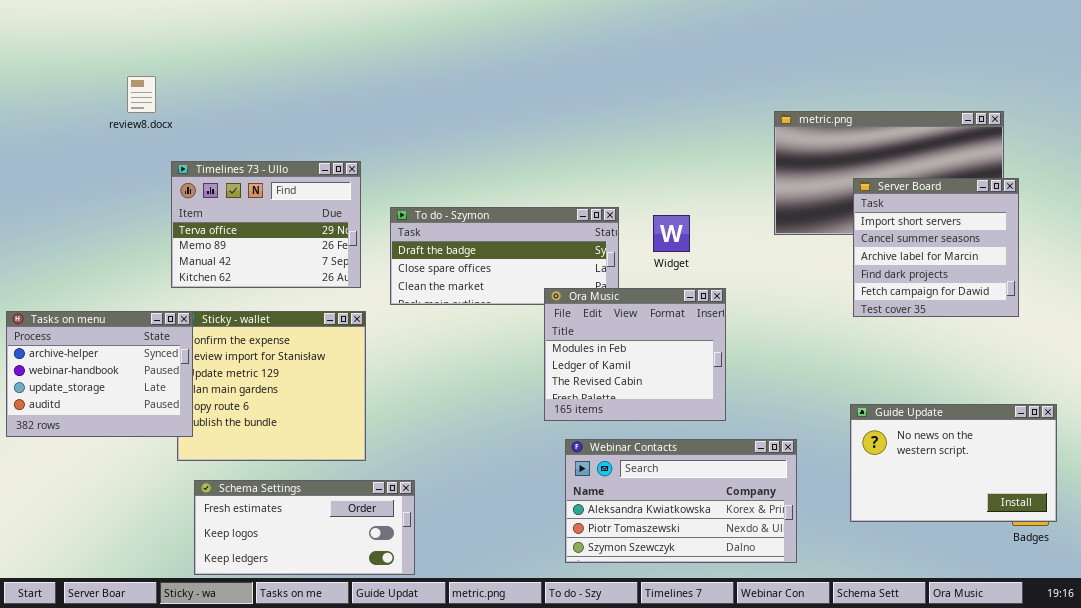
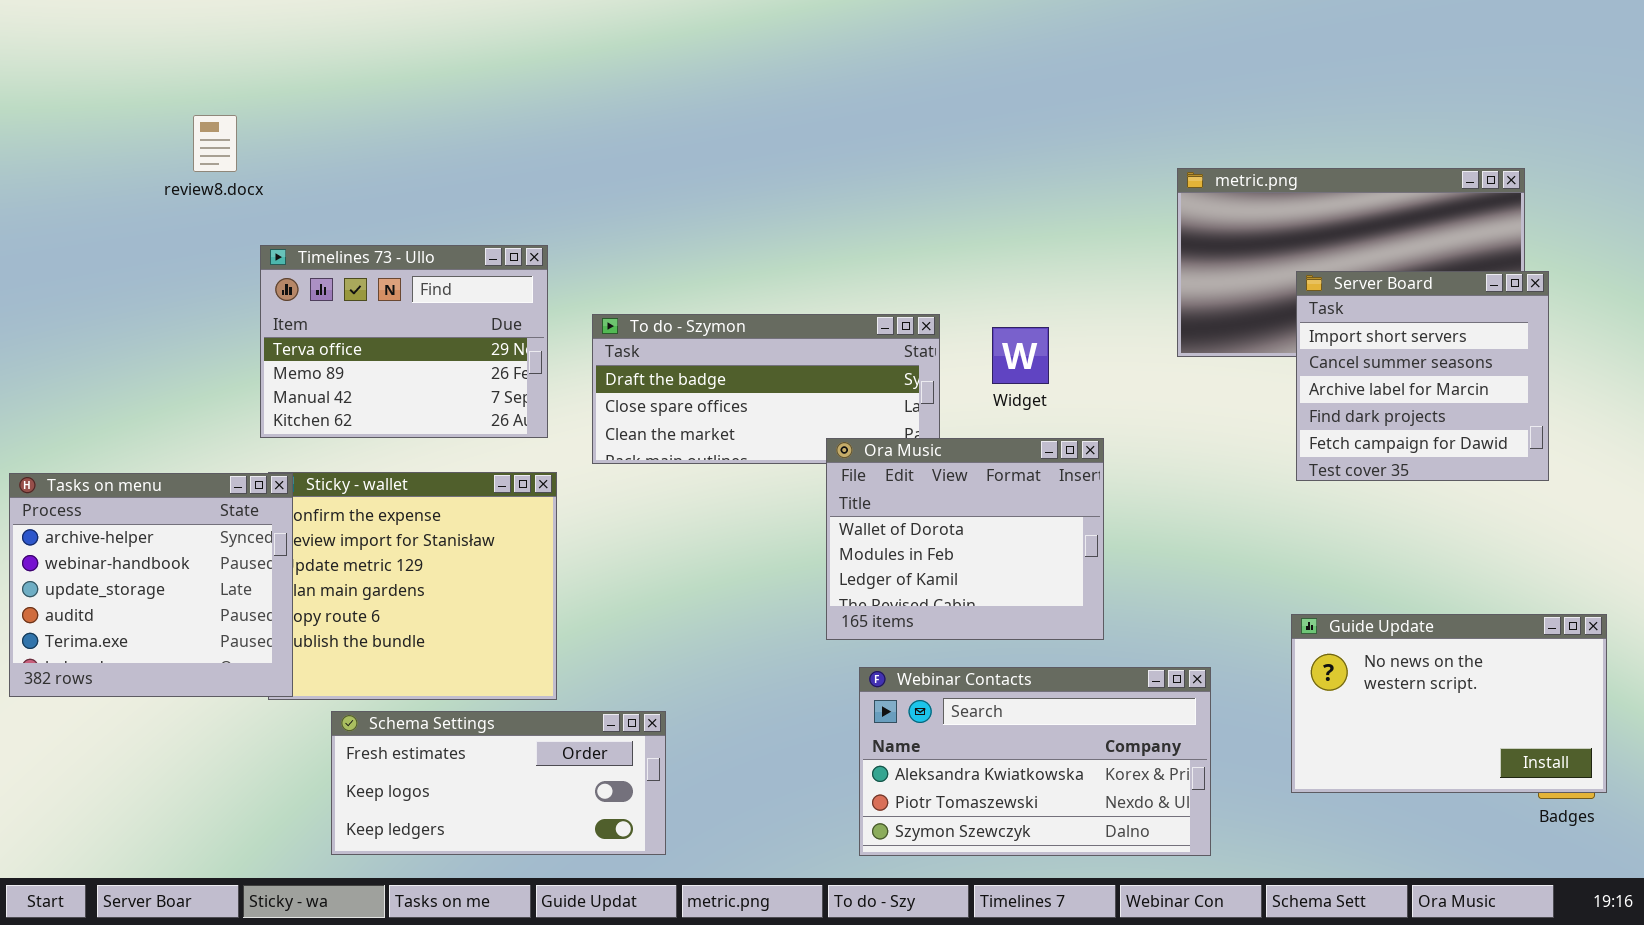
Ora Music: [544,288,726,421] -> [826,438,1104,640], scrolled up 1 row
Tasks on menu: [6,311,193,437] -> [9,473,293,697], resized
Schema Settings: [194,480,415,575] -> [331,711,666,855], moved

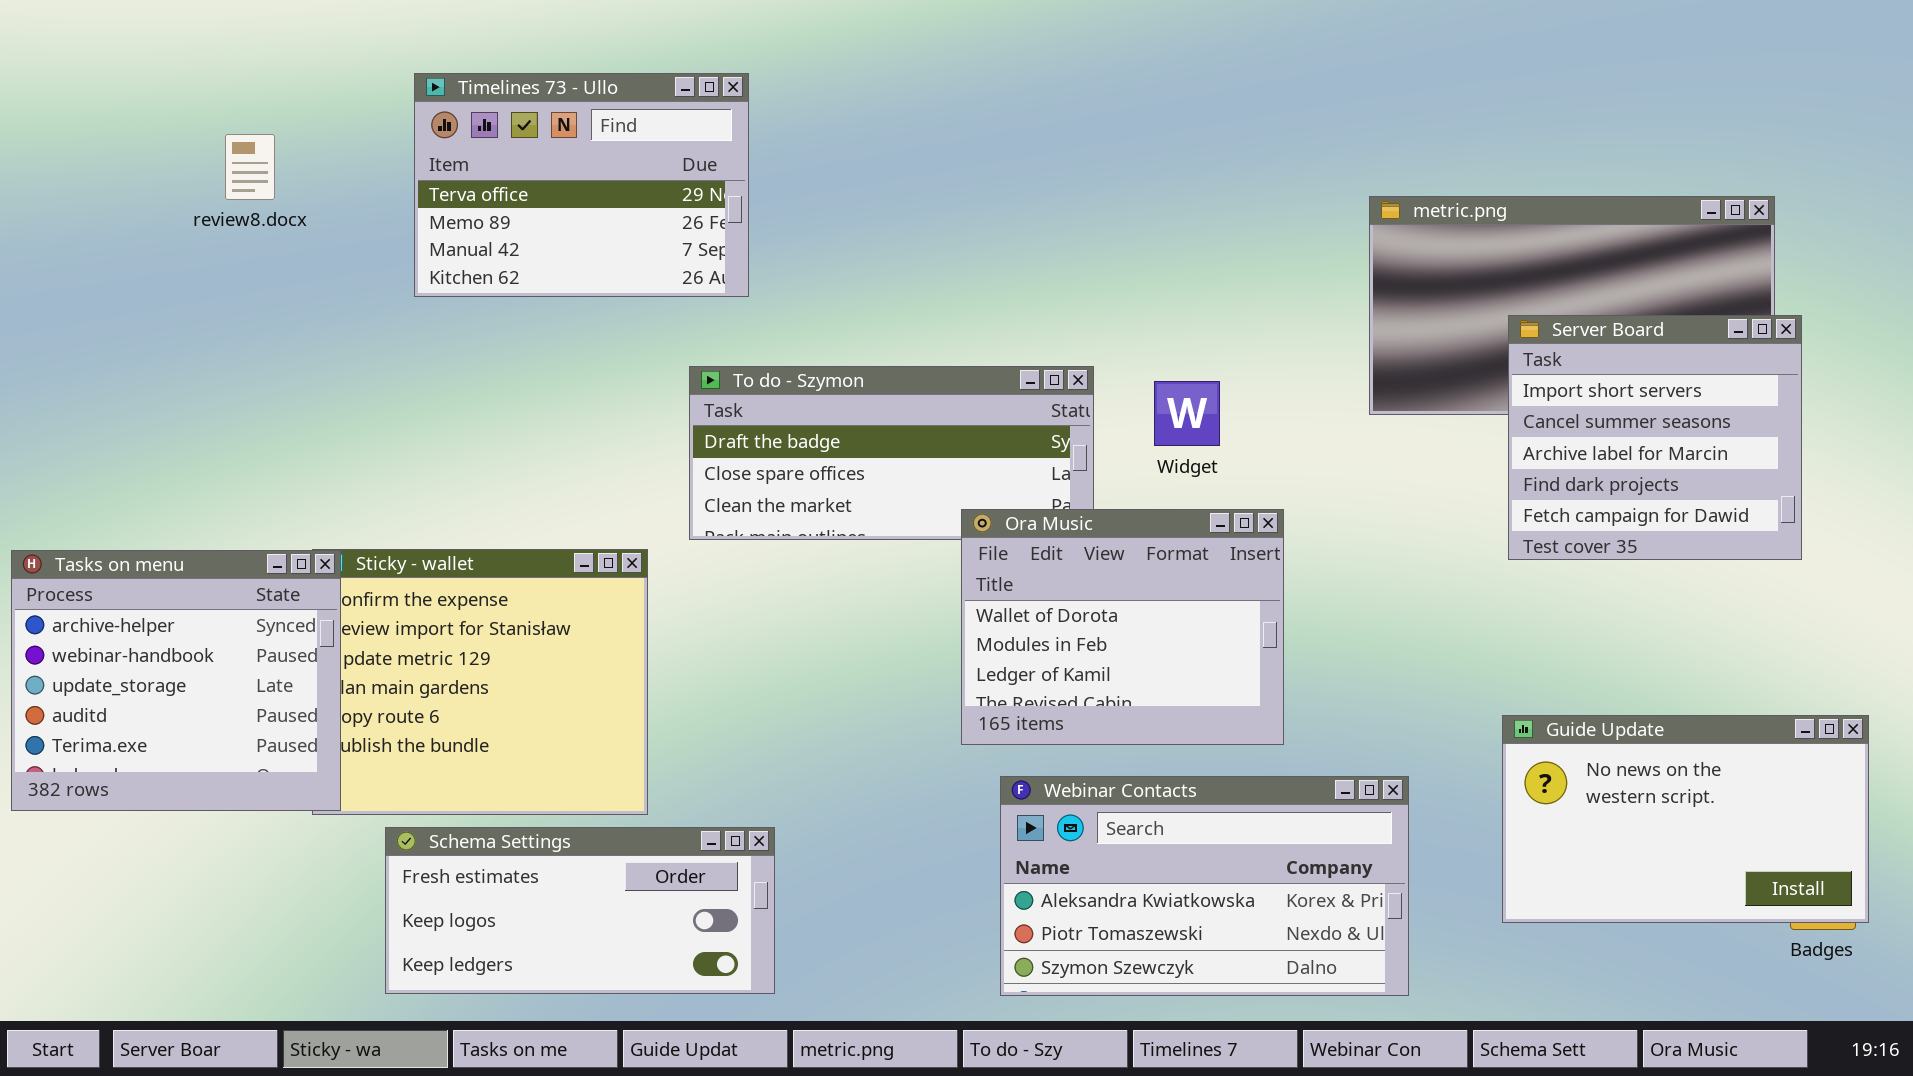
Timelines 73 - Ullo: [260,245,548,438] -> [414,73,749,297], moved

